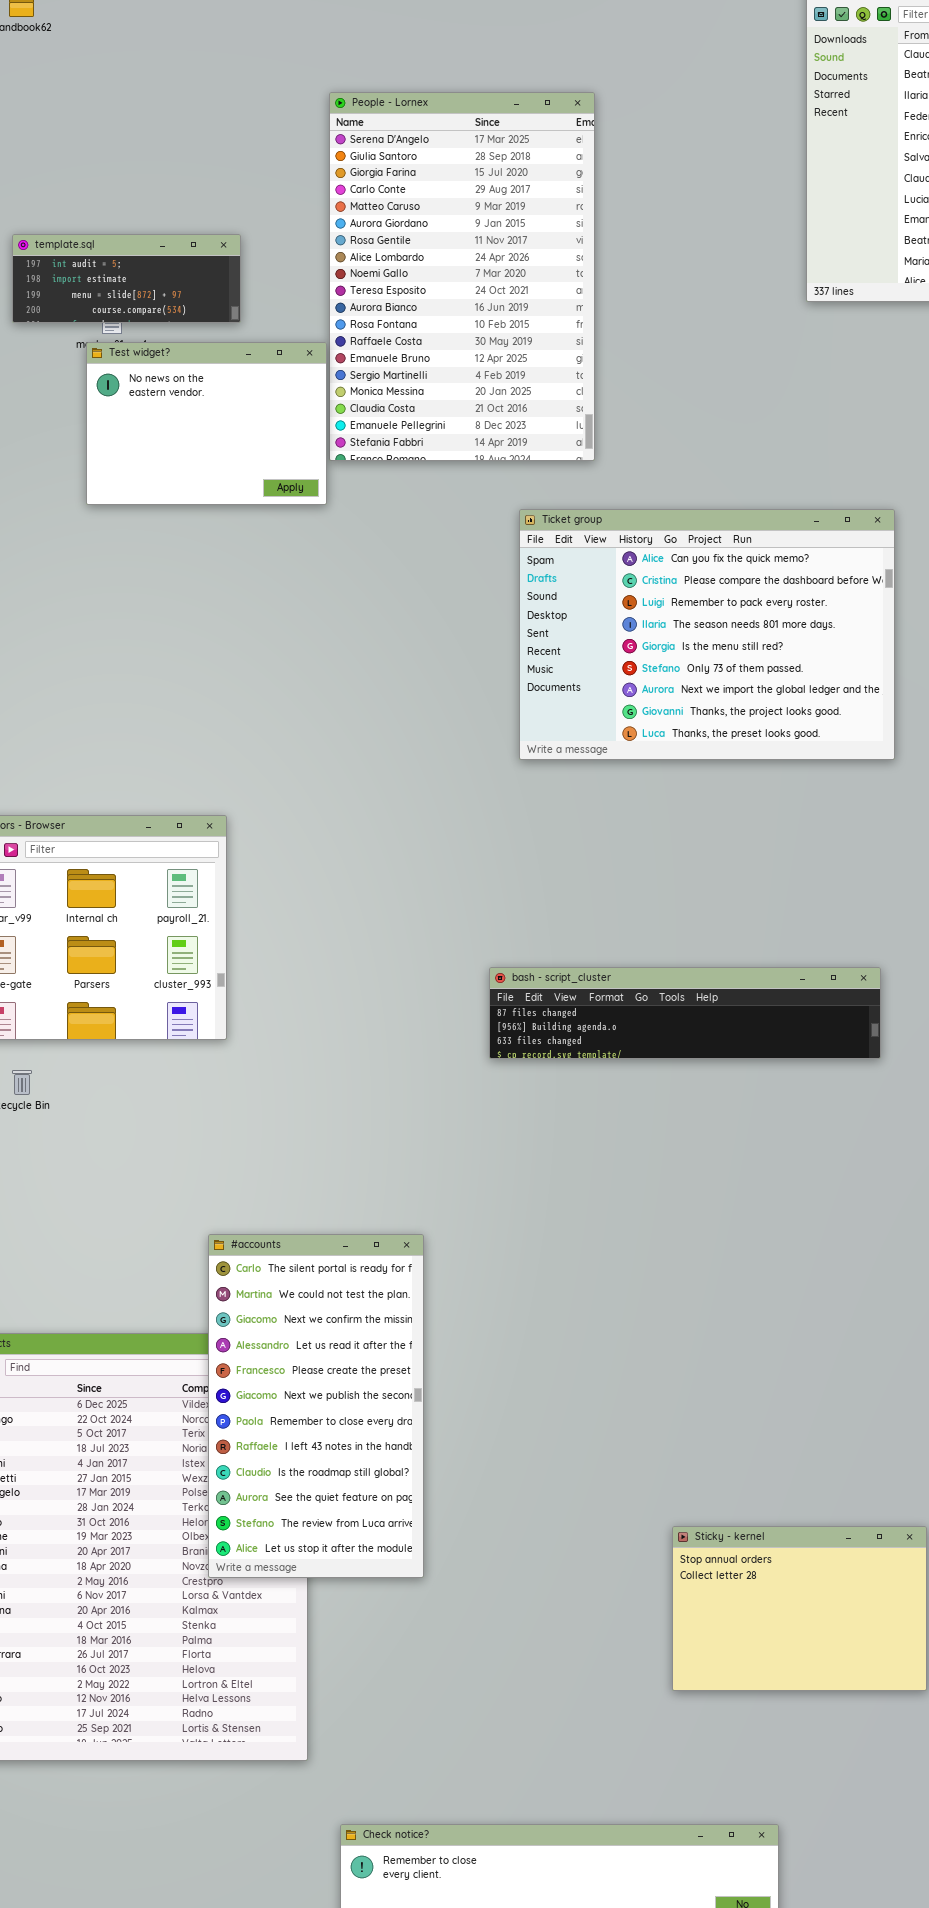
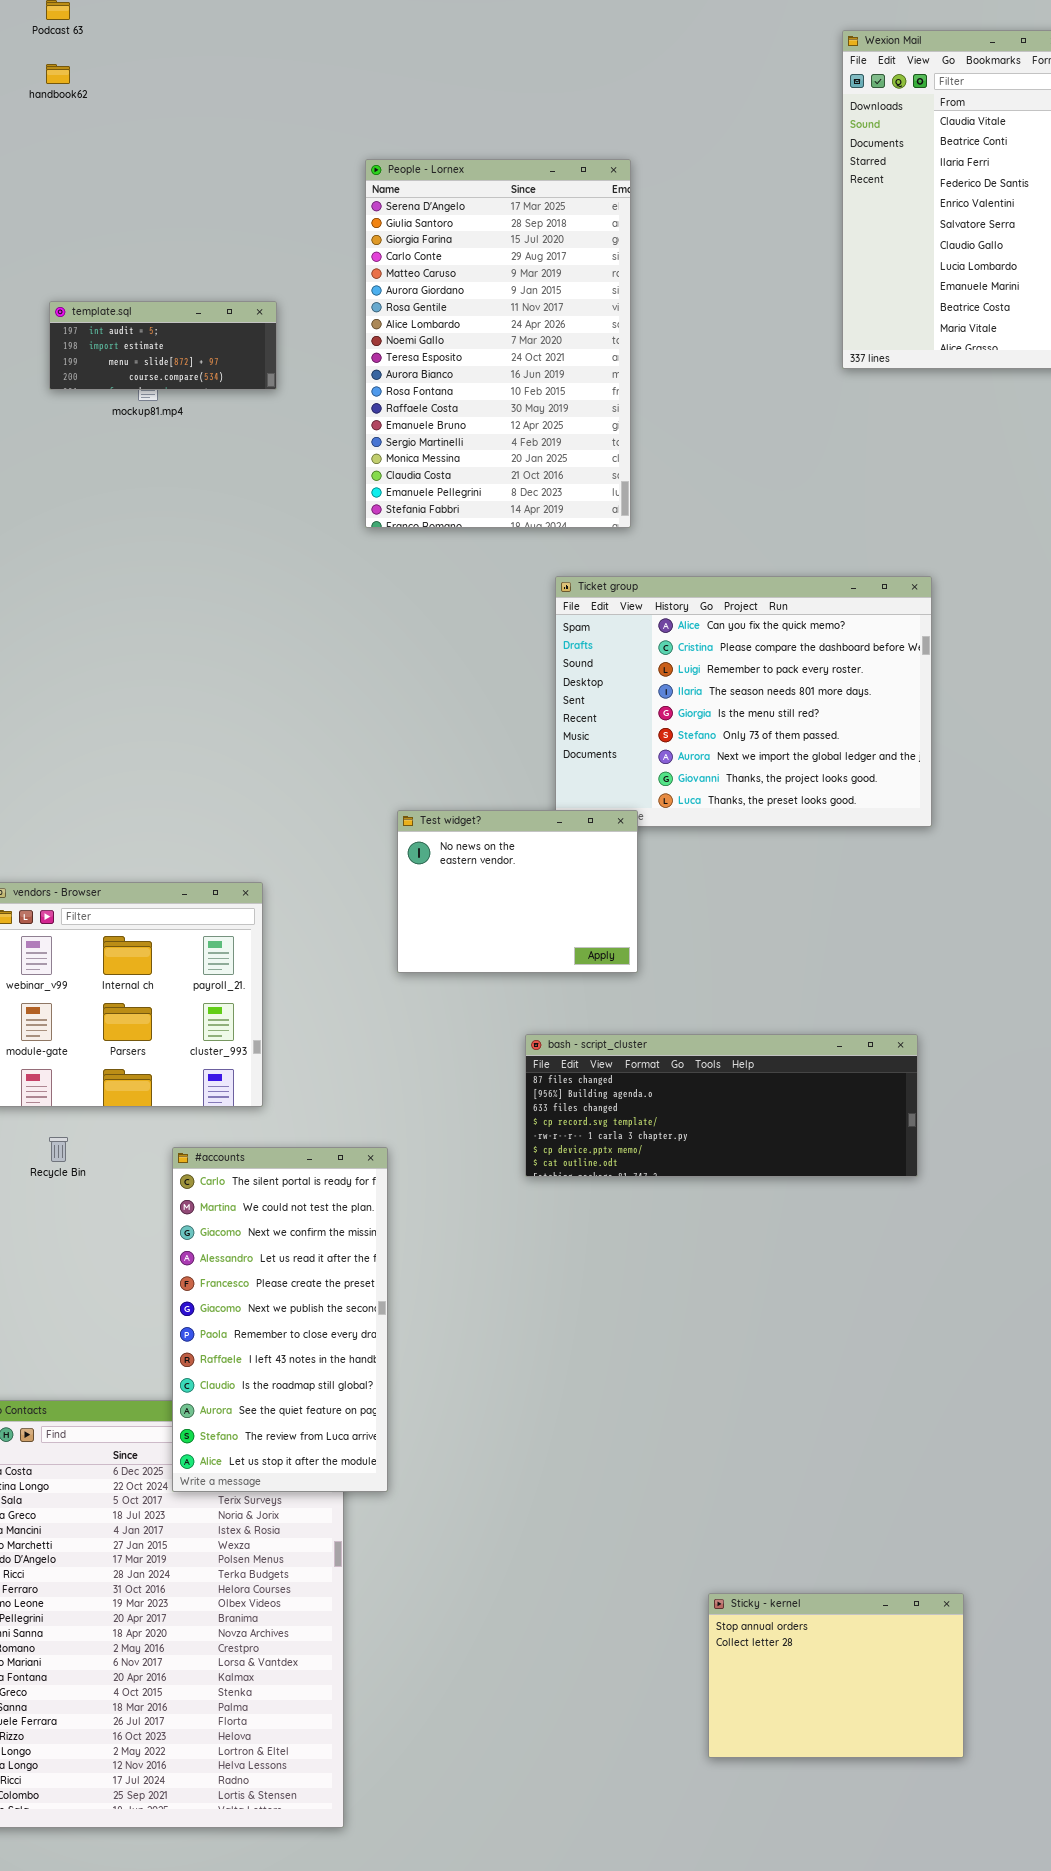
Test widget?: [86,342,327,505] -> [397,810,638,973], moved
bash - script_cluster: [489,967,881,1059] -> [525,1034,918,1177], resized
#accounts: [208,1234,424,1578] -> [172,1147,388,1492], moved

